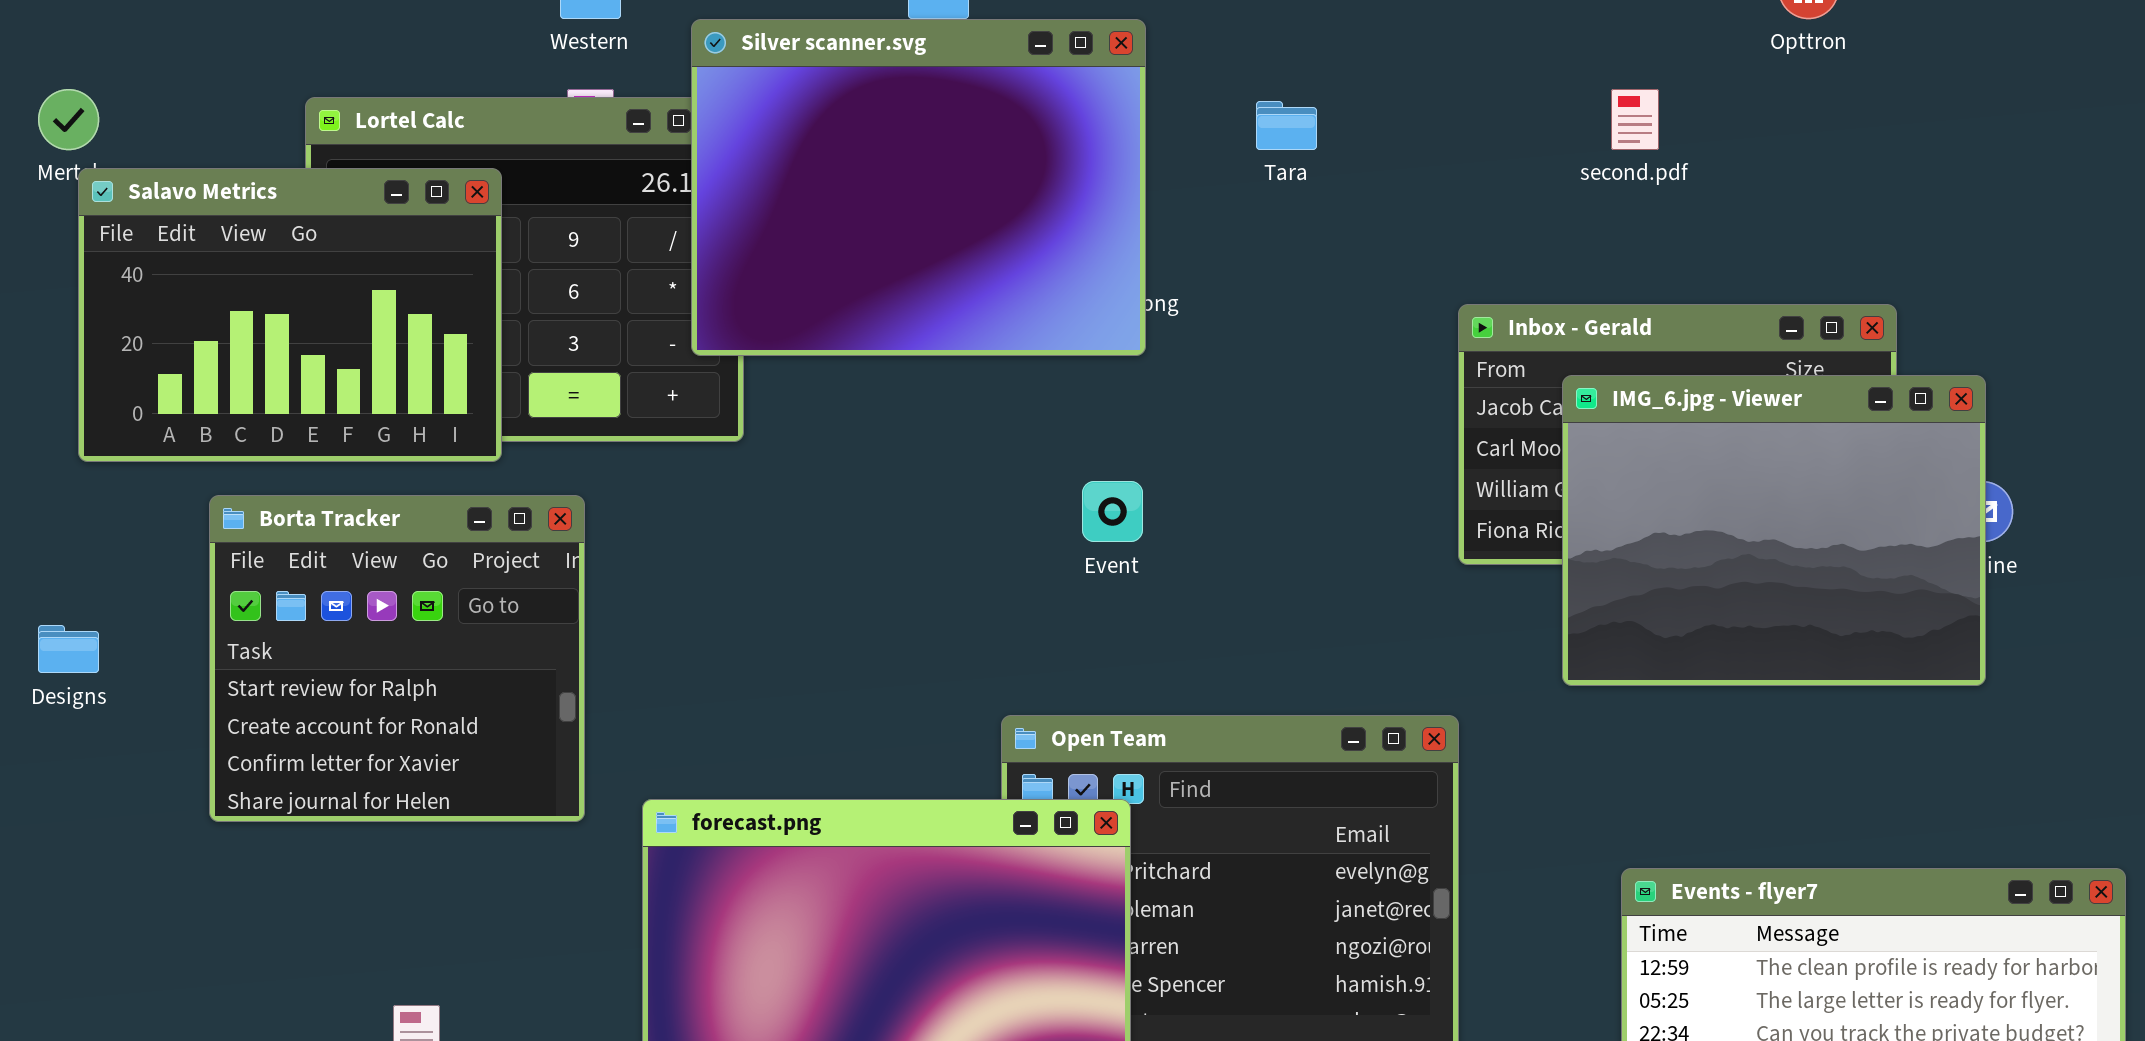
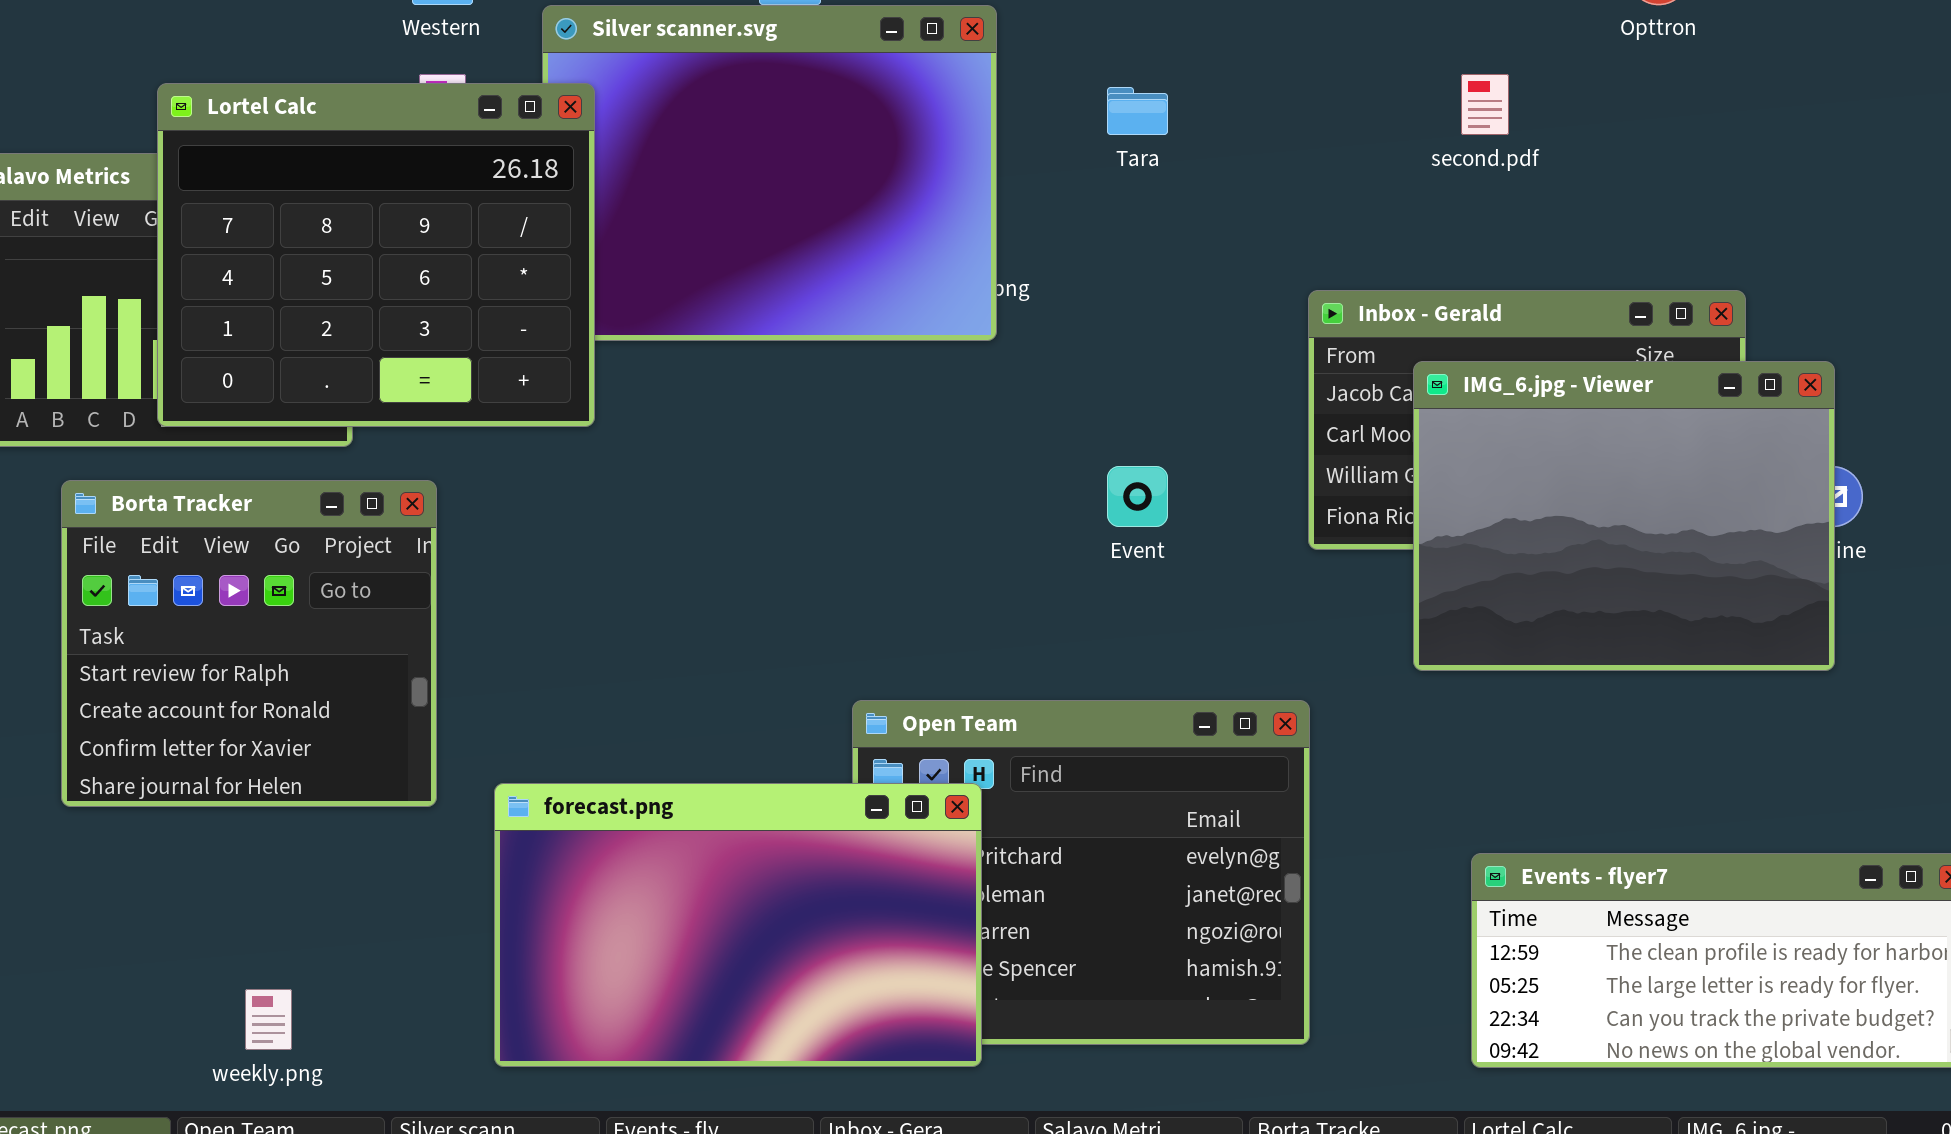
Lortel Calc: [305,97,744,442] -> [157,83,595,427], raised
Event: [1082,481,1143,542] -> [1107,466,1168,527], moved

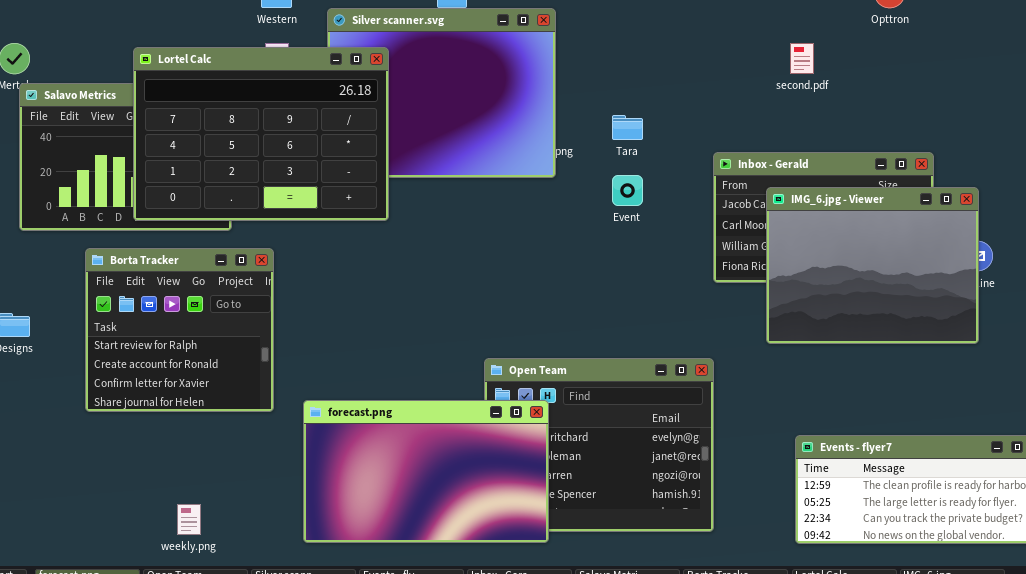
Lortel Calc: [157,83,595,427] -> [133,47,389,221], resized
Tara: [1107,87,1168,135] -> [612,115,643,140], moved
Event: [1107,466,1168,527] -> [612,175,643,206], moved

